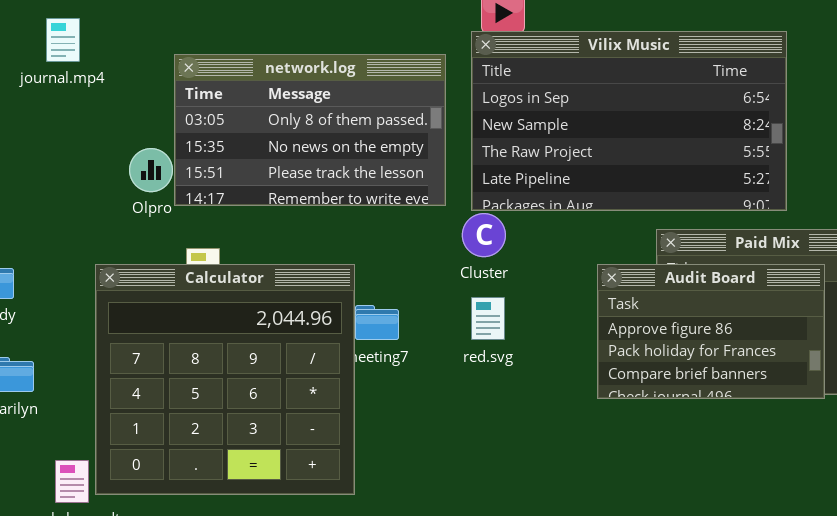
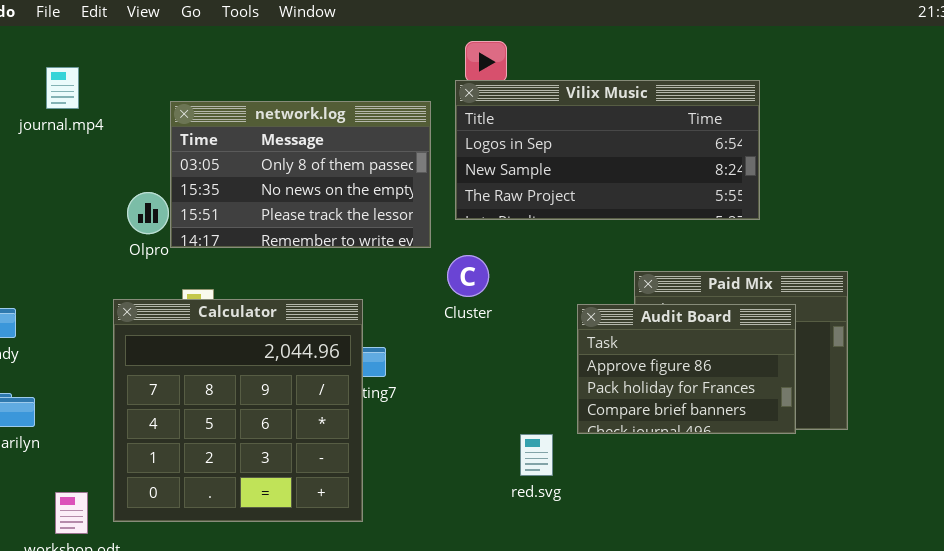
Vilix Music: [471,31,787,211] -> [455,80,760,220], resized
Calculator: [95,264,355,495] -> [113,299,363,522], moved
red.svg: [471,297,505,340] -> [520,434,553,476], moved

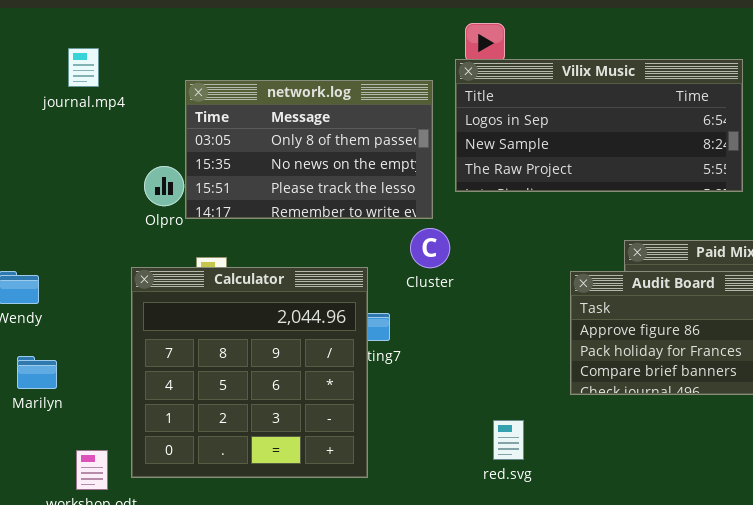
Cluster: [447,255,489,297] -> [410,228,450,268], moved
red.svg: [520,434,553,476] -> [493,420,524,460], moved

